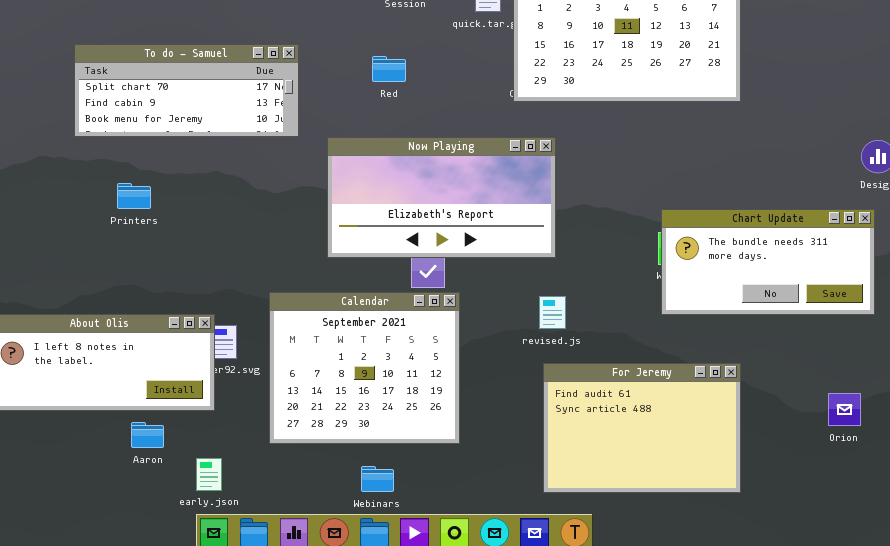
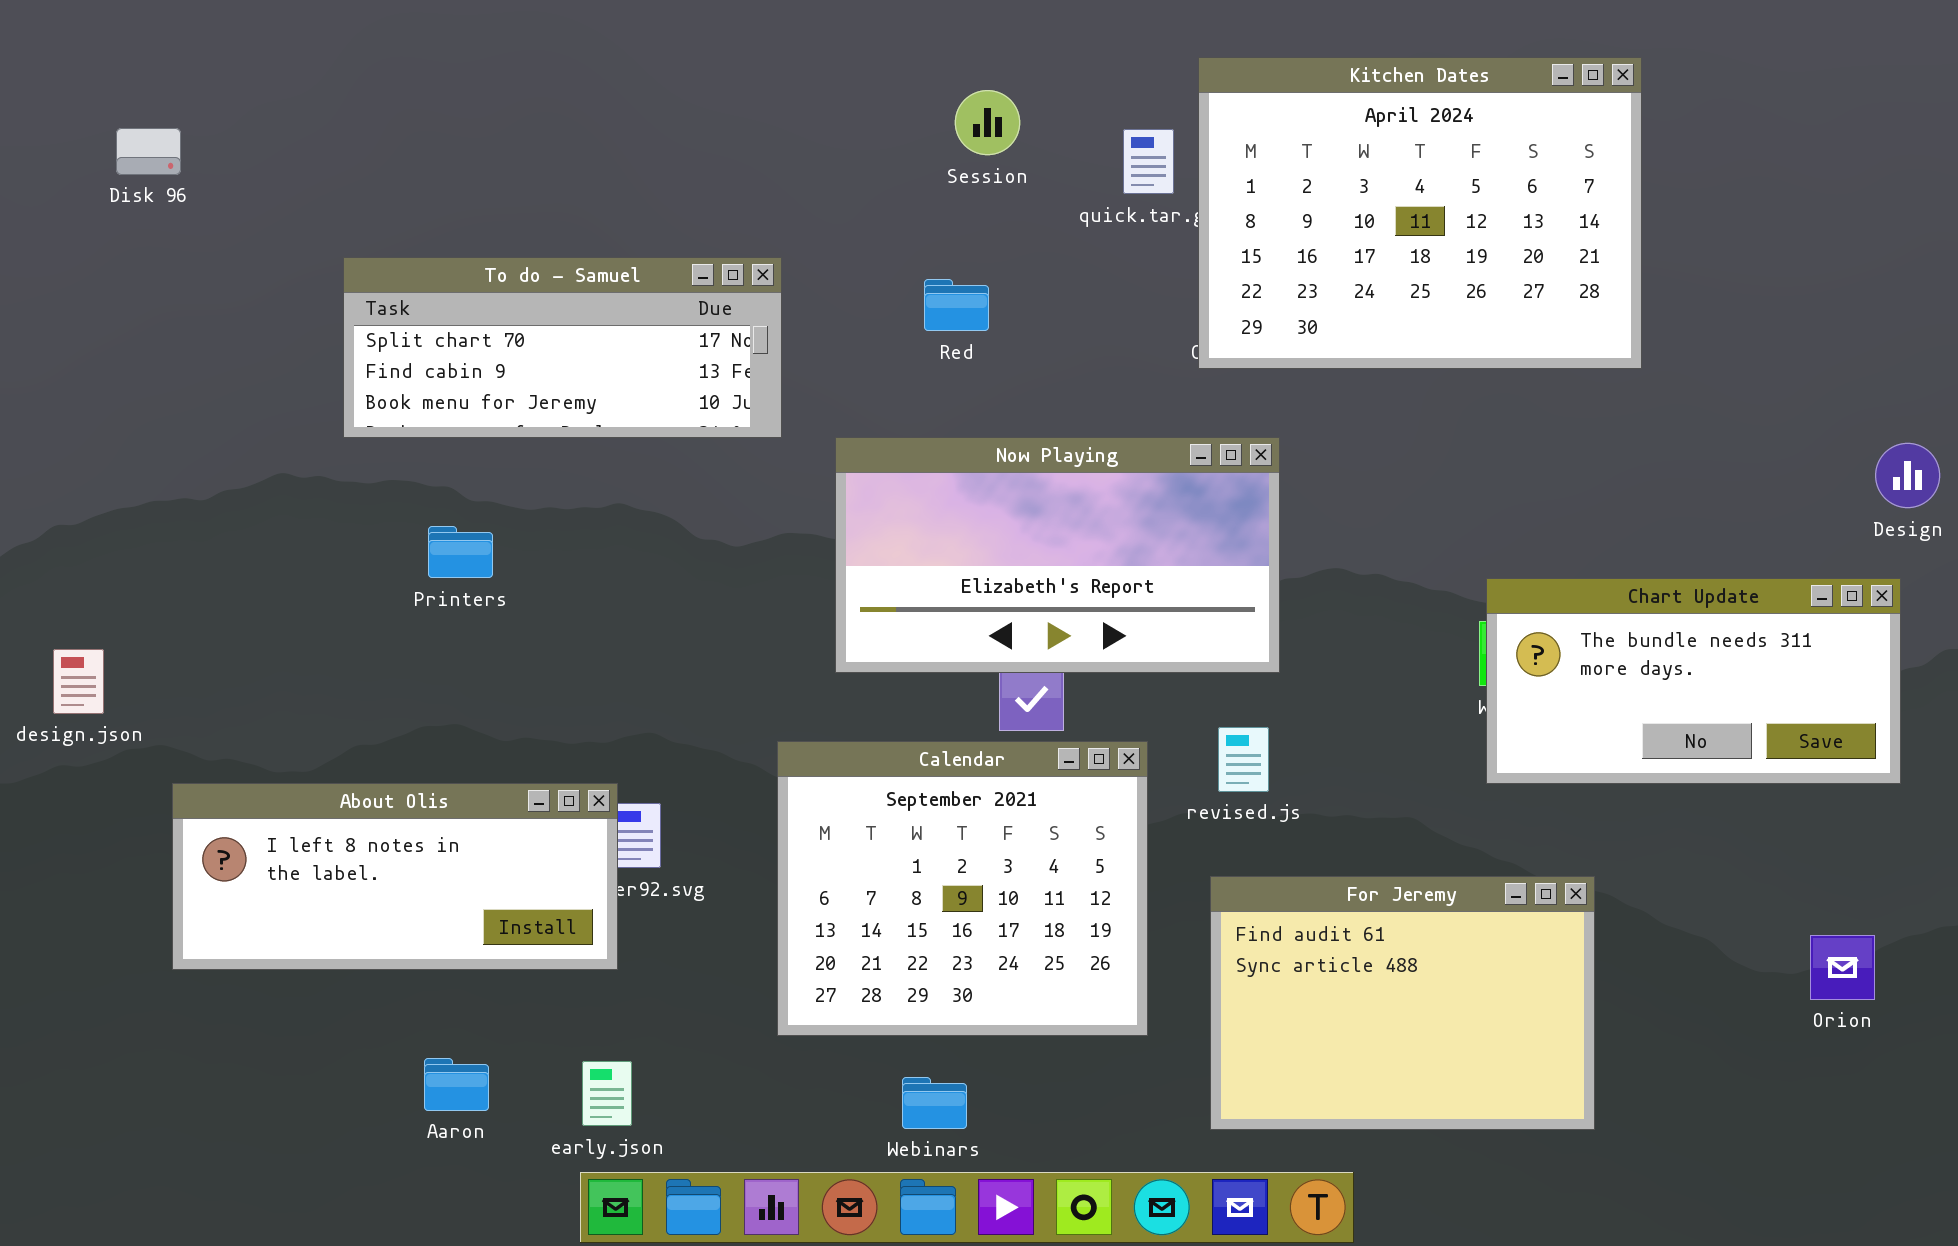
Calendar: [269,292,460,444] -> [777,741,1148,1036], moved
revised.js: [539,296,566,329] -> [1218,727,1269,792], moved
For Jeremy: [543,363,741,493] -> [1210,876,1595,1130], moved
Aaron: [131,422,164,448] -> [424,1058,489,1111], moved

